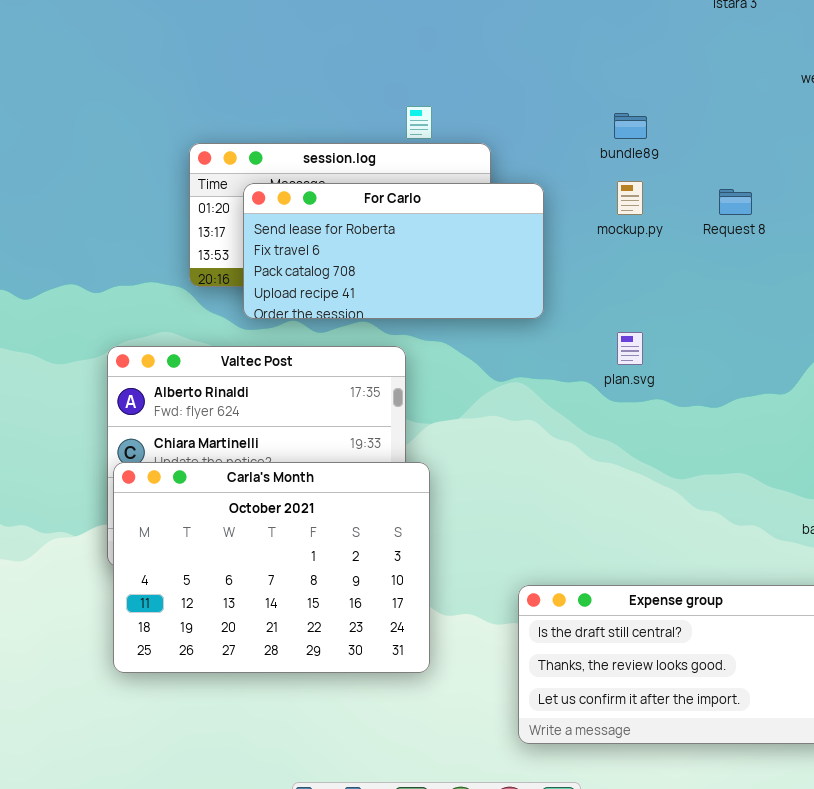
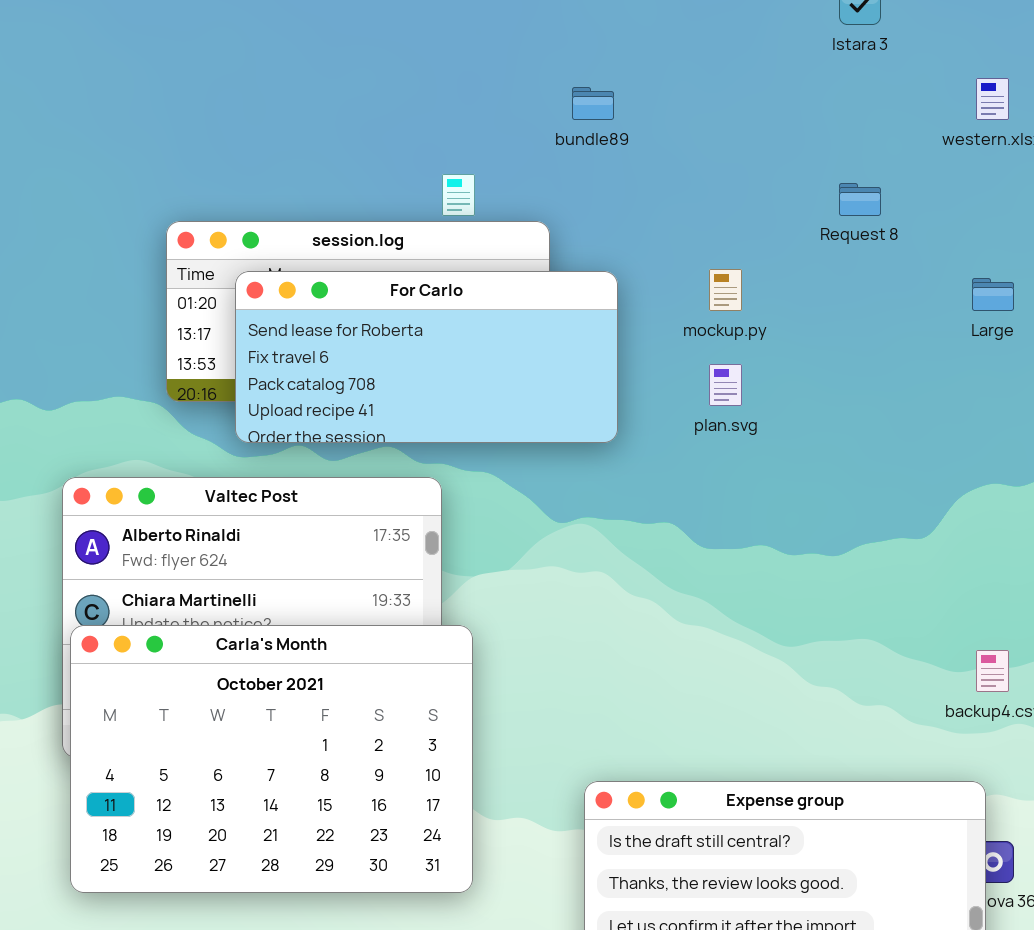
bundle89: [614,113,647,139] -> [572,87,614,120], moved
Request 8: [719,189,752,215] -> [839,183,881,216], moved
plan.svg: [617,332,643,365] -> [709,364,742,406], moved

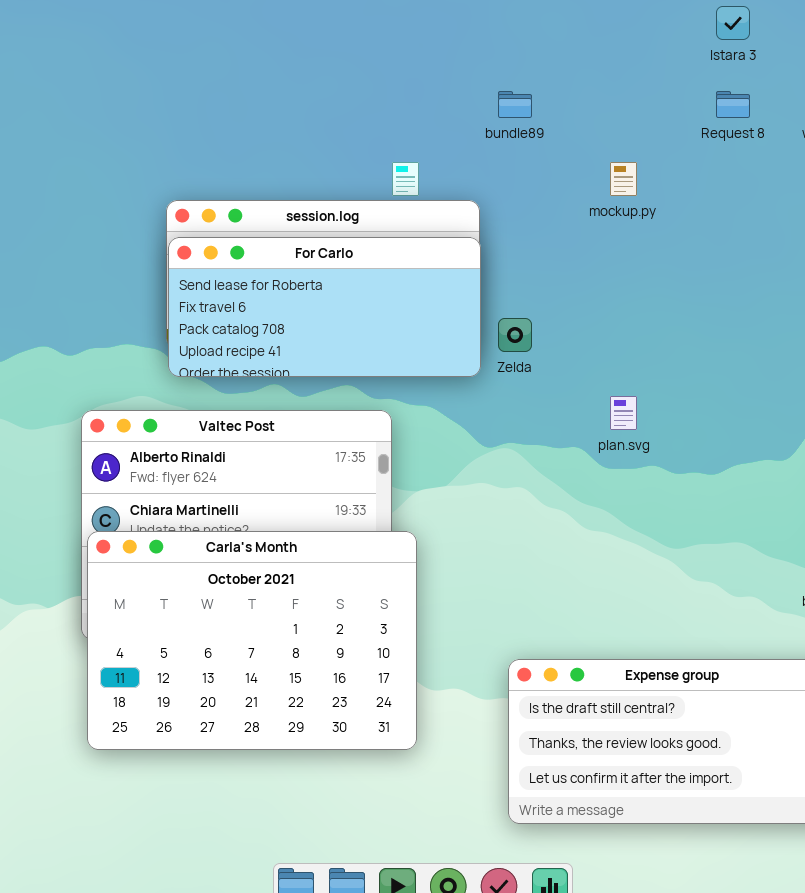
Request 8: [839,183,881,216] -> [716,91,750,118], moved
mockup.py: [709,269,742,311] -> [610,162,637,196], moved
For Carlo: [235,271,618,443] -> [168,237,481,377], moved
plan.svg: [709,364,742,406] -> [610,396,637,430], moved

